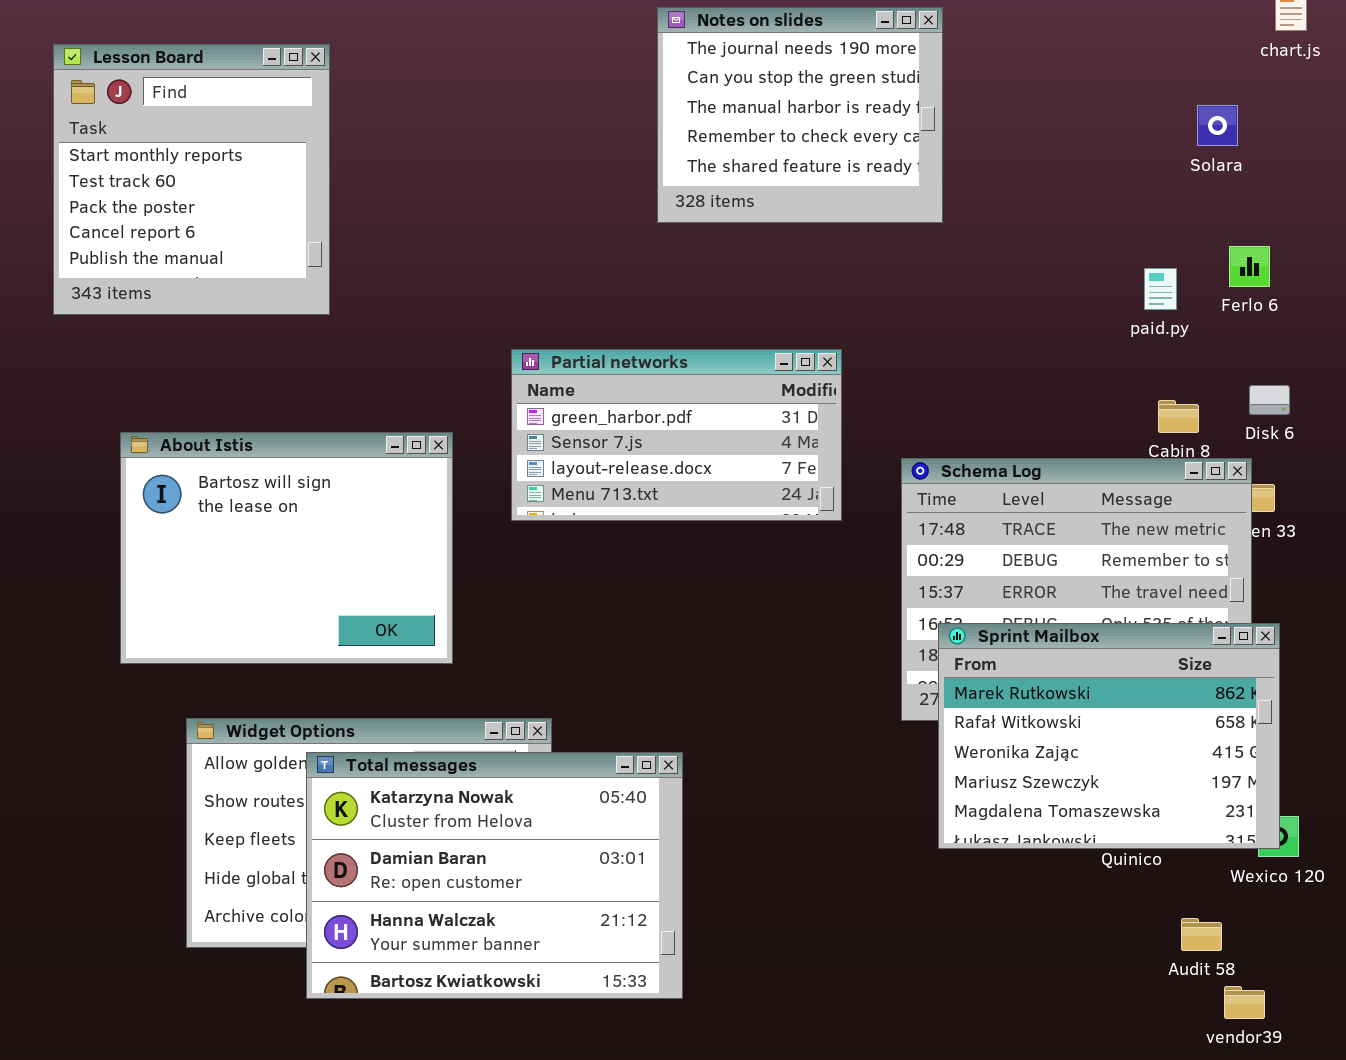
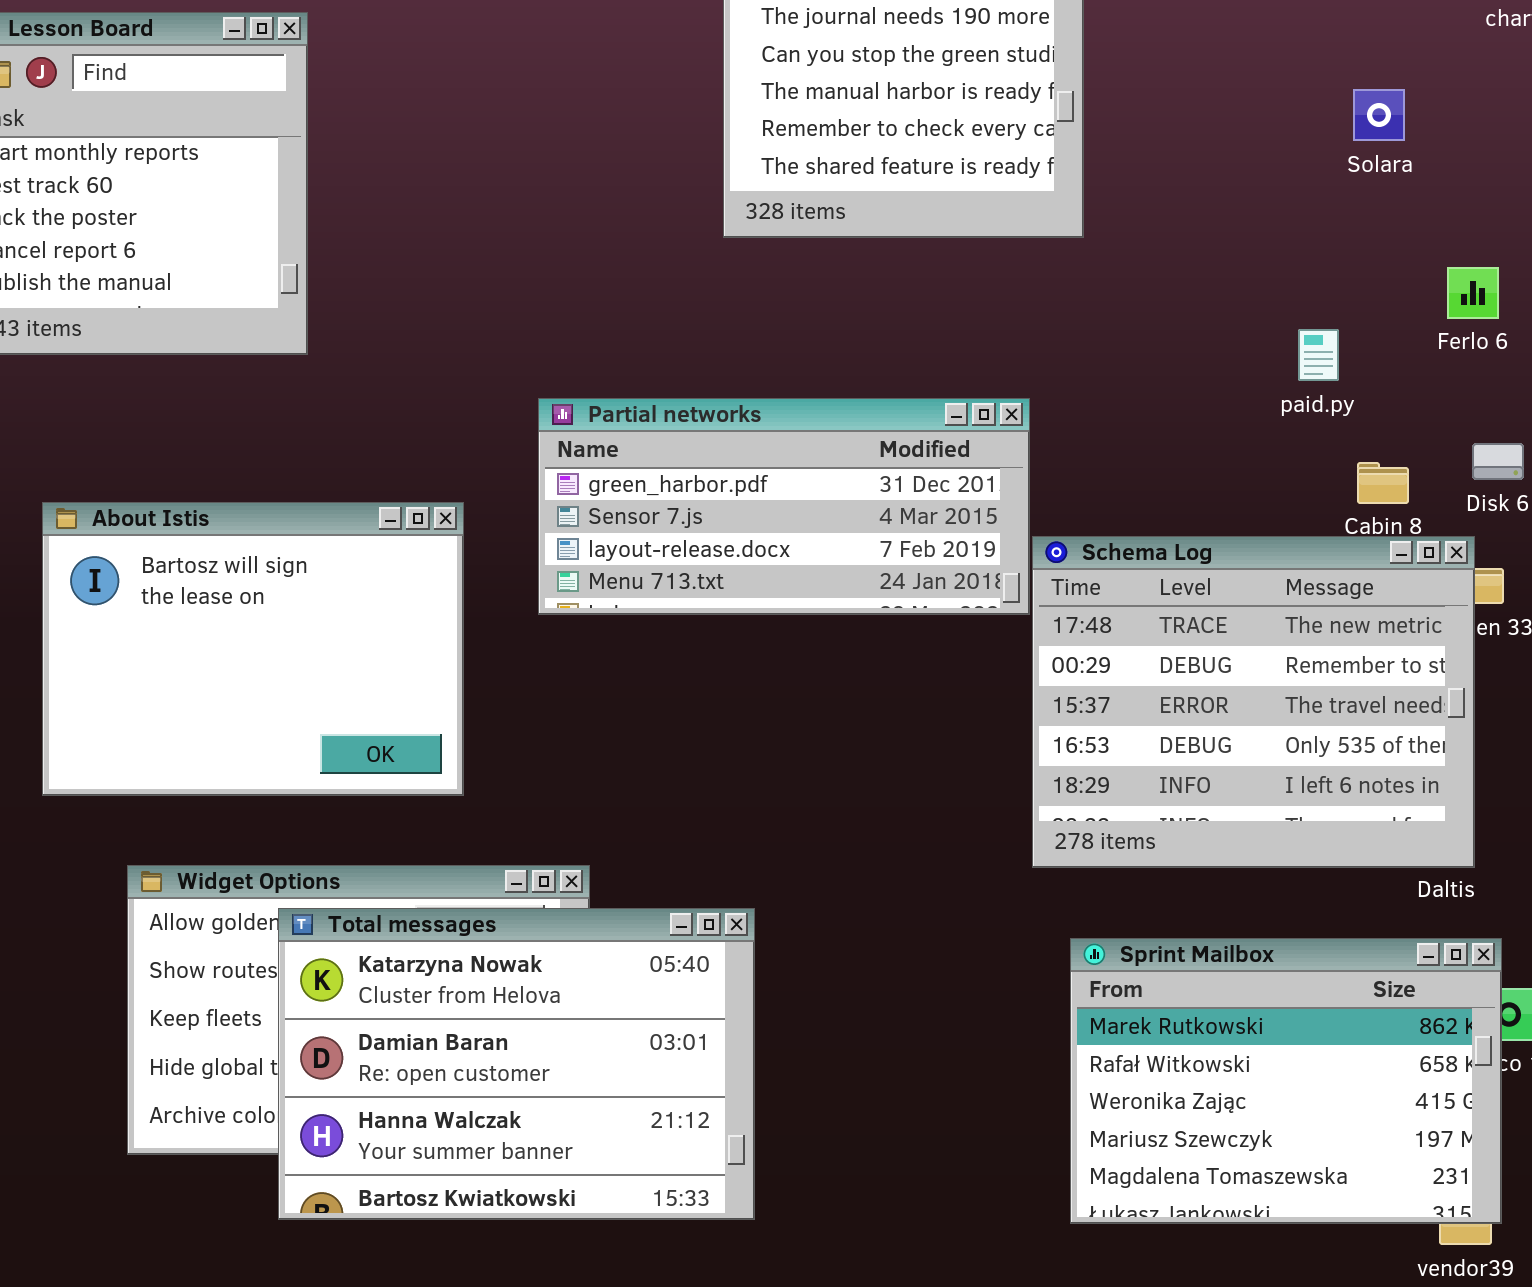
Solara: [1197,105,1238,146] -> [1353,89,1405,141], moved
paid.py: [1144,268,1177,310] -> [1298,329,1339,381], moved
Partial networks: [511,349,842,521] -> [538,398,1030,615], resized
Sprint Mailbox: [938,623,1280,849] -> [1070,938,1502,1224], moved

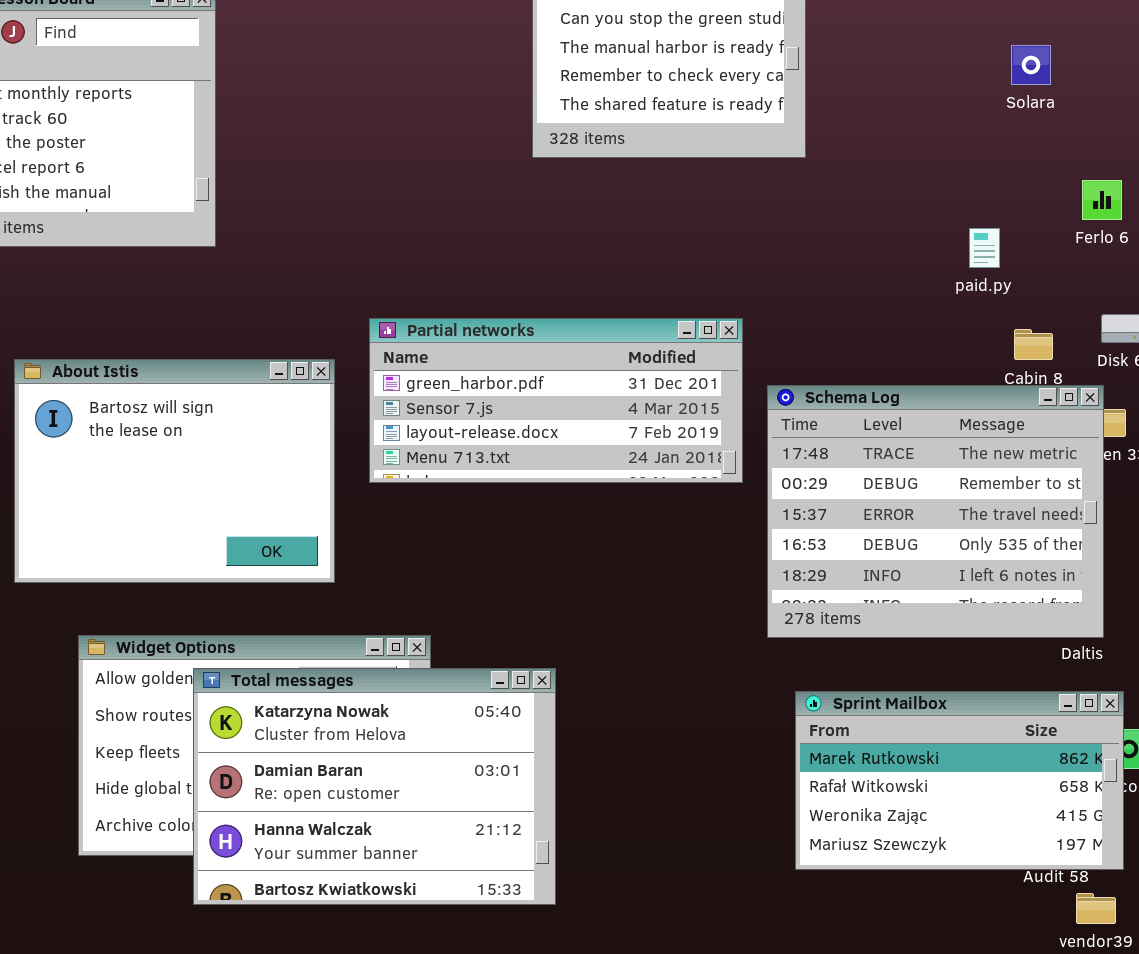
Partial networks: [538,398,1030,615] -> [369,318,743,483], moved
Sprint Mailbox: [1070,938,1502,1224] -> [795,691,1124,870], resized

